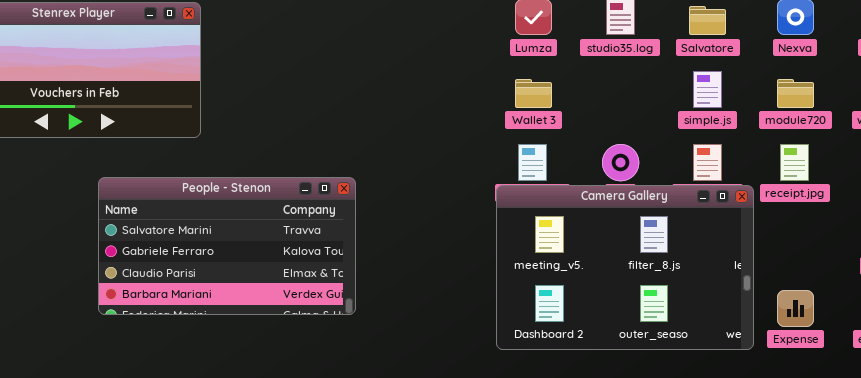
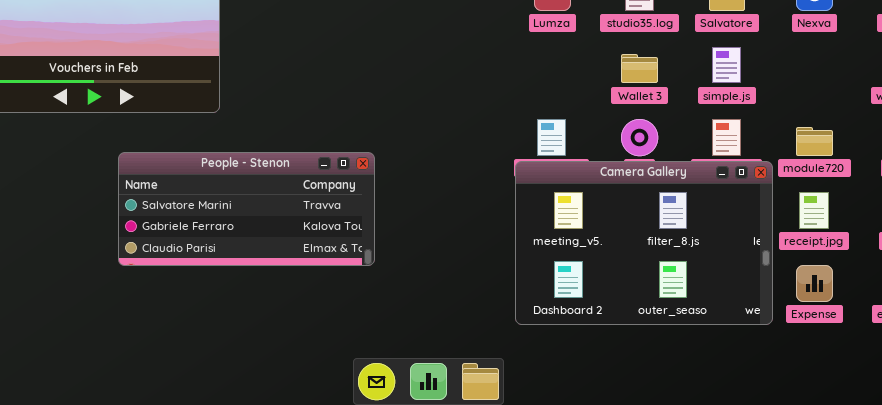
Wallet 3: [515,79,552,108] -> [621,54,658,83], moved
module720: [777,79,814,108] -> [796,127,833,156], moved
receipt.jpg: [780,144,809,181] -> [799,192,829,229], moved
People - Stenon: [98,177,356,315] -> [118,152,375,266], resized

